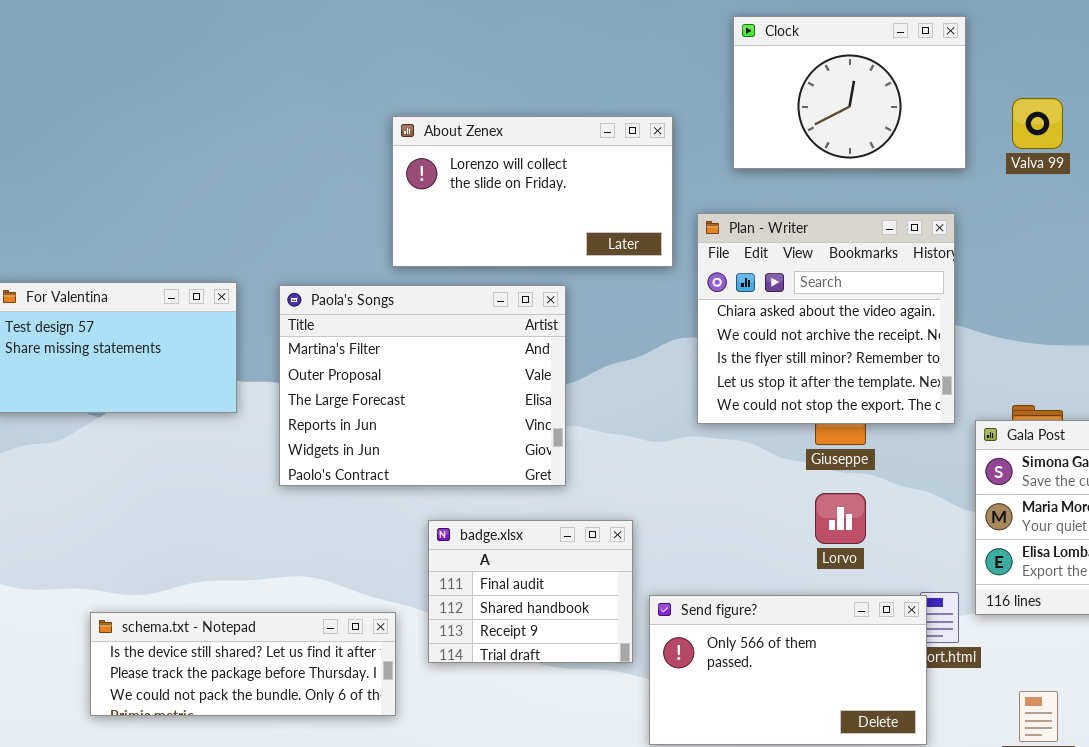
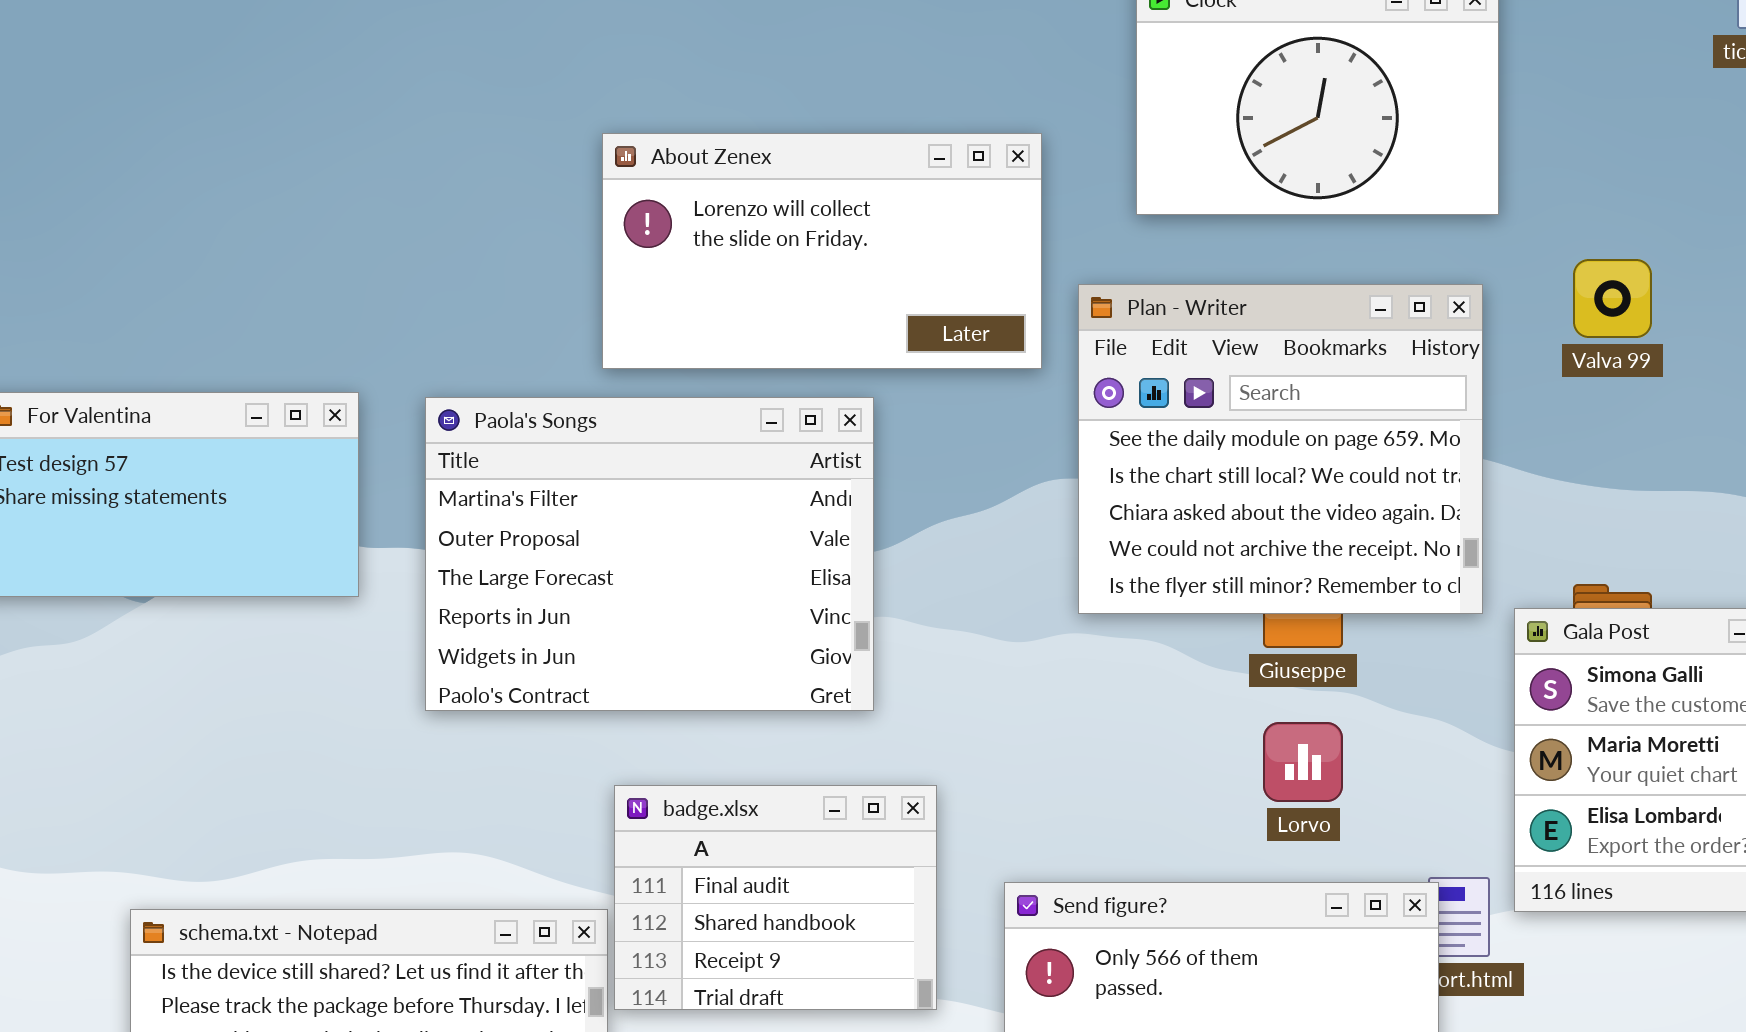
Valva 99: [1012,98,1063,149] -> [1573,259,1652,338], moved
Plan - Writer: [697,213,955,424] -> [1078,284,1483,614], scrolled up 2 rows
badge.xlsx: [428,520,633,663] -> [614,785,937,1010], moved

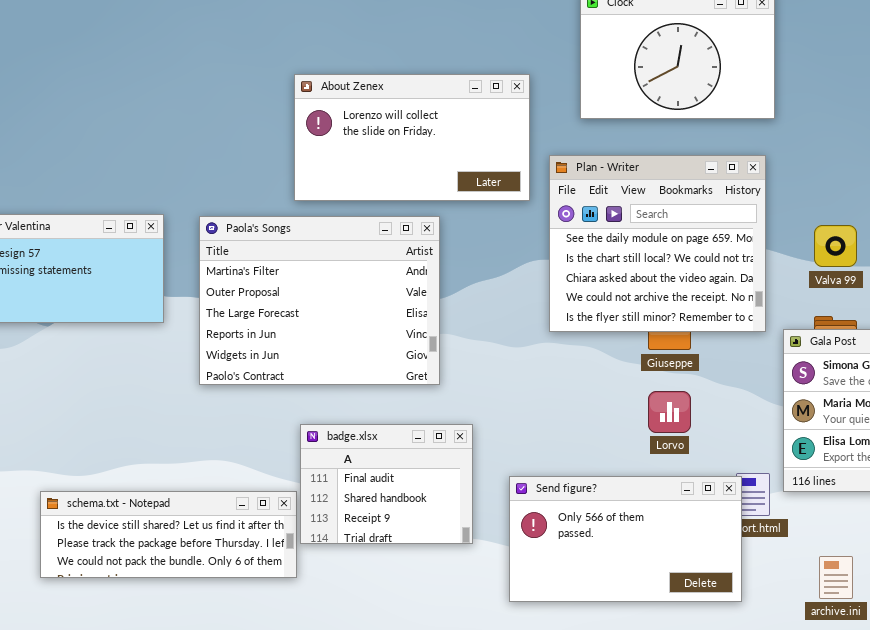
Valva 99: [1573,259,1652,338] -> [814,225,857,267], moved

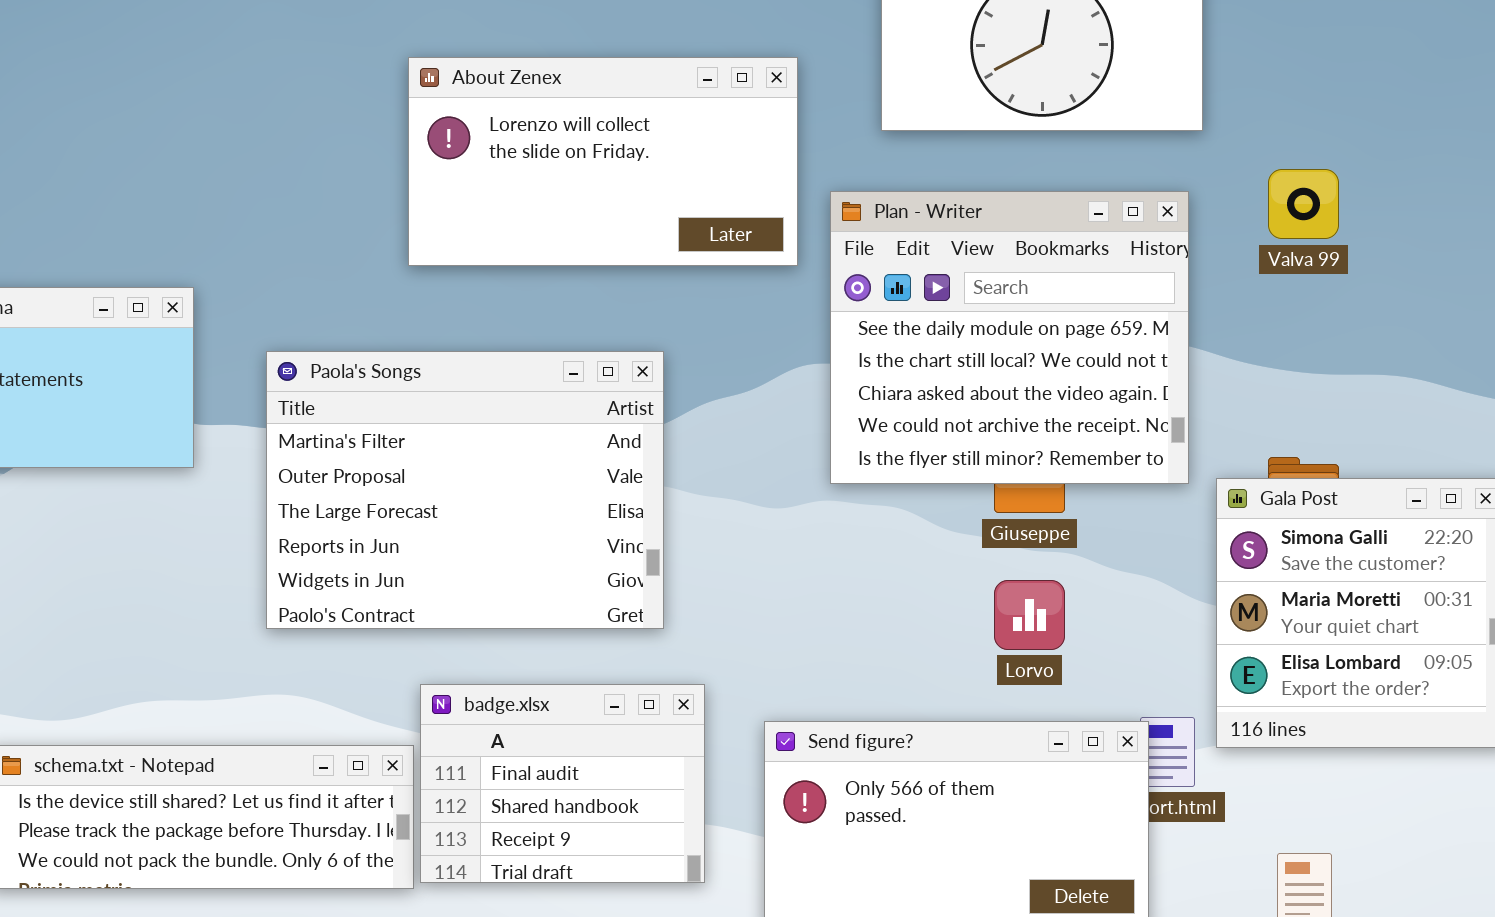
Paola's Songs: [199,216,440,385] -> [266,351,664,629], moved
Valva 99: [814,225,857,267] -> [1268,169,1339,239], moved
badge.xlsx: [300,424,473,544] -> [420,684,705,883], moved

